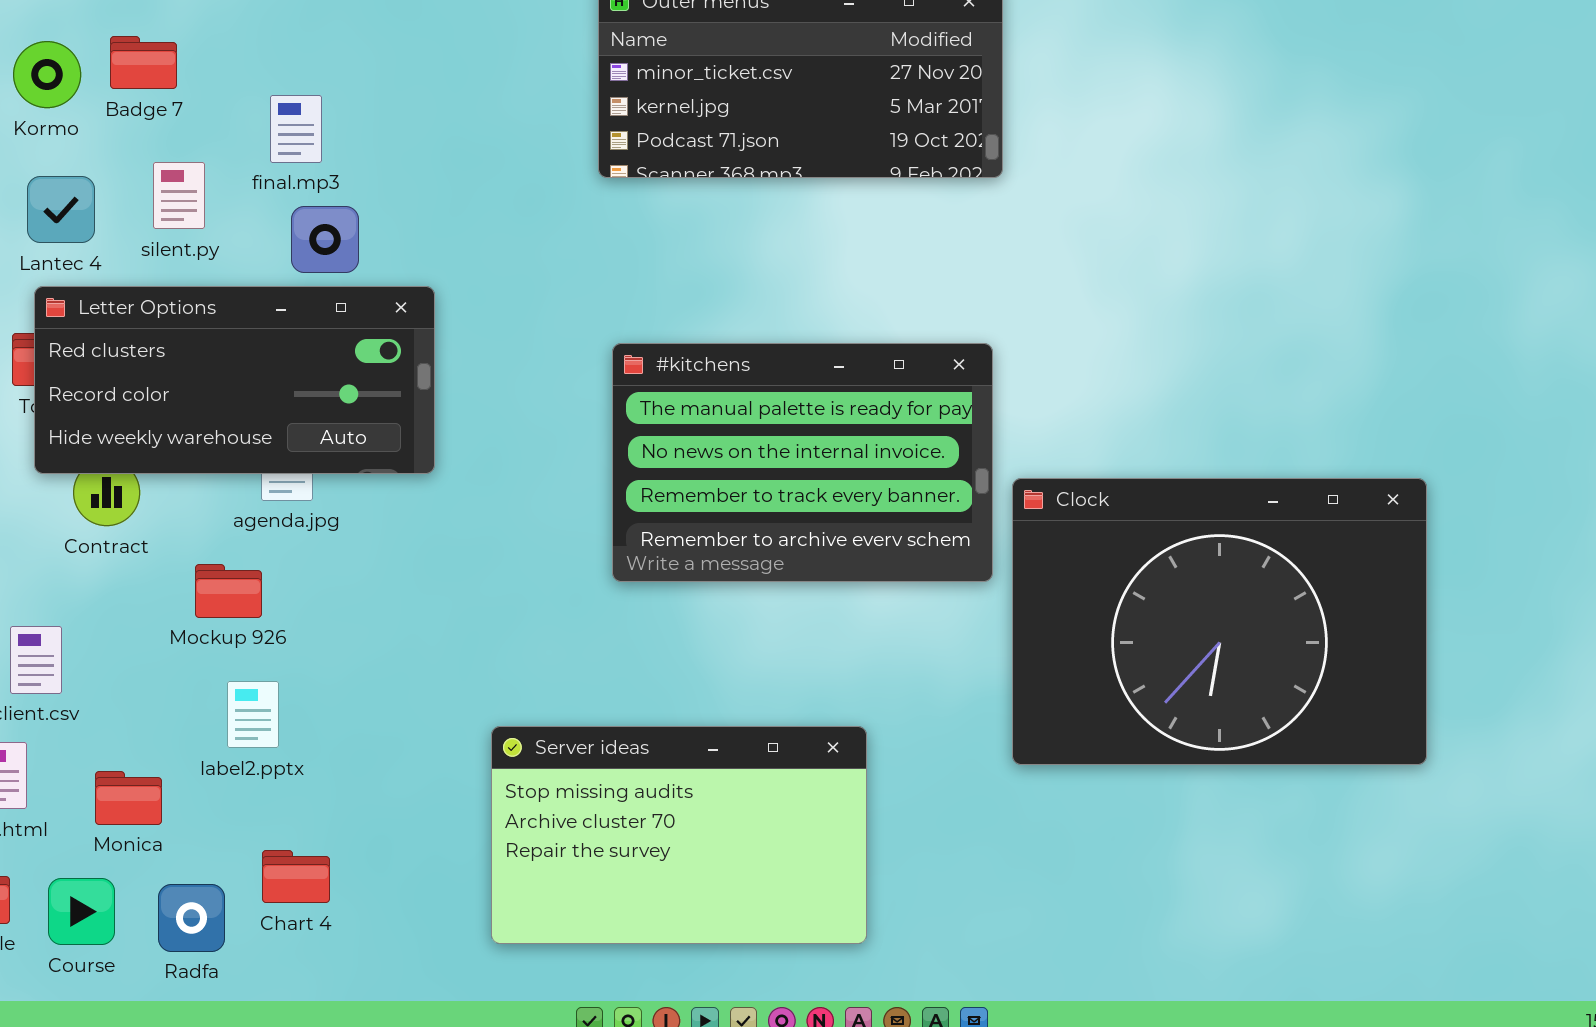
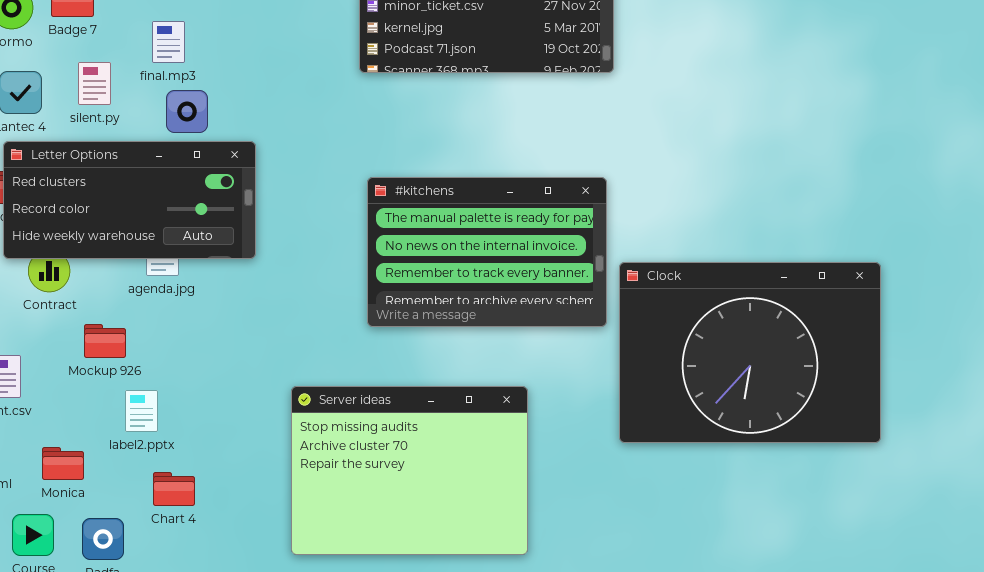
Mockup 926: [195,564,262,618] -> [84,324,126,358], moved
Server ideas: [491,726,867,944] -> [291,386,528,555], resized
Chart 4: [262,850,330,903] -> [153,472,195,506], moved

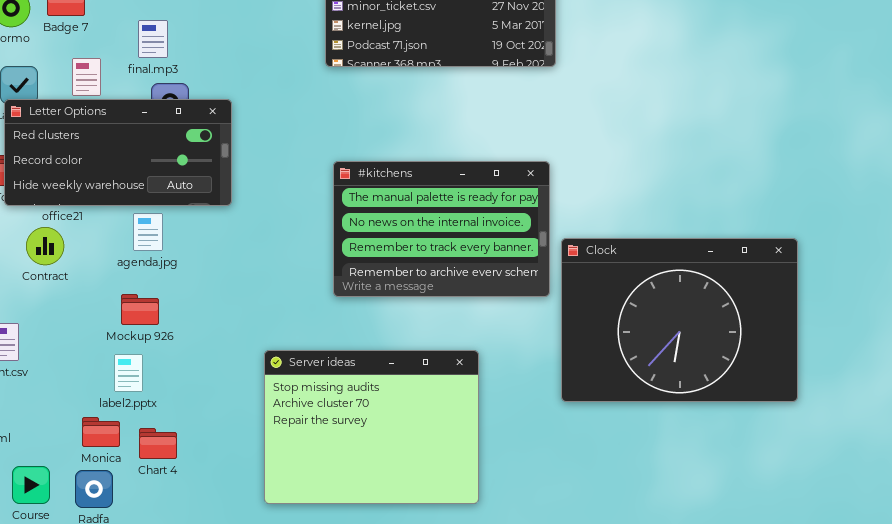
Letter Options: [3,141,256,259] -> [4,99,232,206], moved
Mockup 926: [84,324,126,358] -> [121,294,159,325], moved
Monica: [42,447,84,480] -> [82,417,120,447], moved

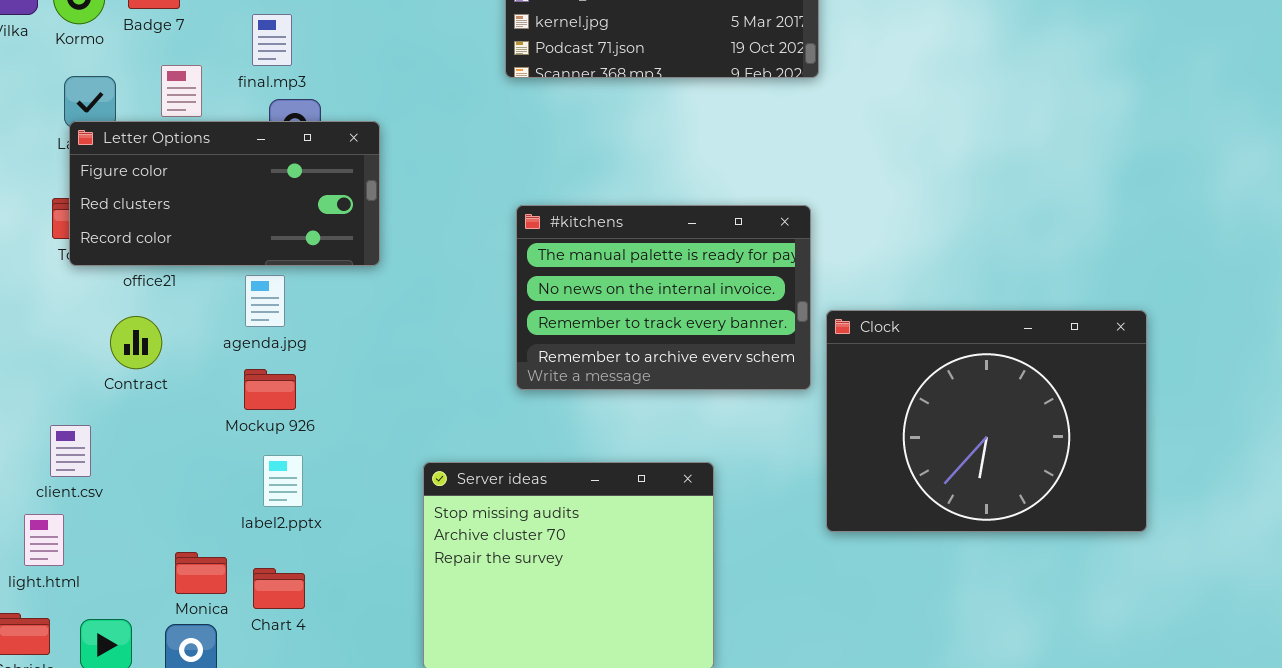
Letter Options: [4,99,232,206] -> [69,121,380,266], scrolled up 1 row
Contract: [26,227,64,265] -> [110,316,162,369], moved
Mockup 926: [121,294,159,325] -> [244,369,296,410], moved
label2.pptx: [114,354,143,392] -> [263,455,303,507], moved

